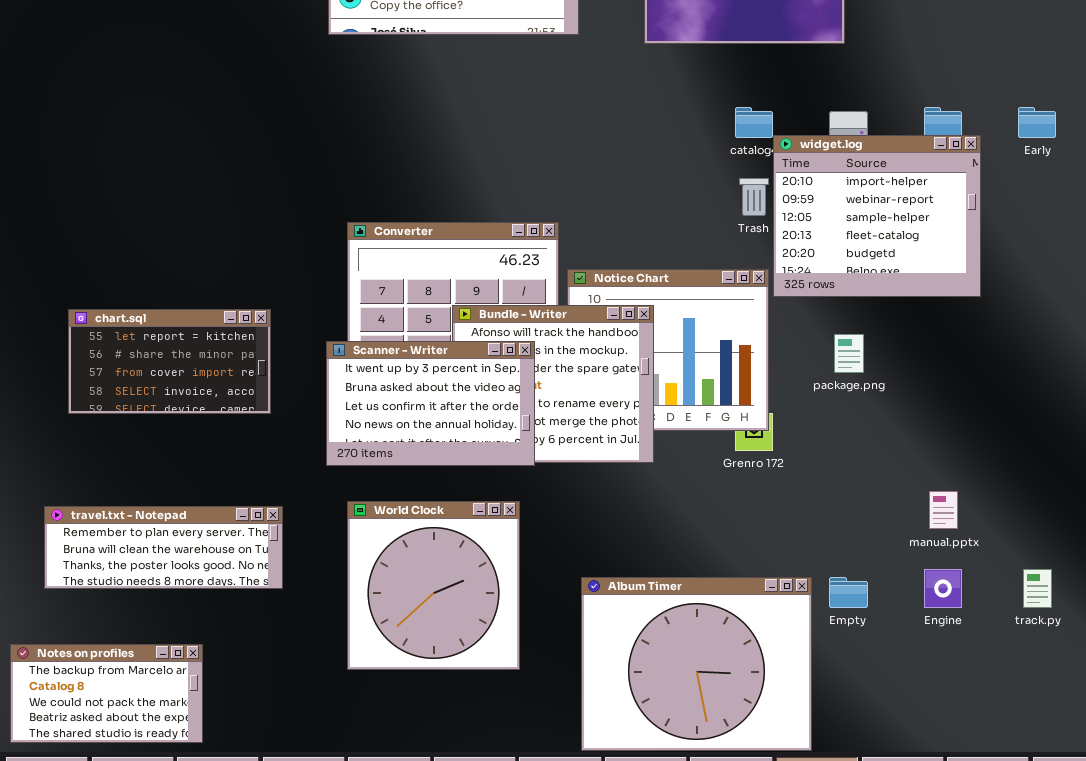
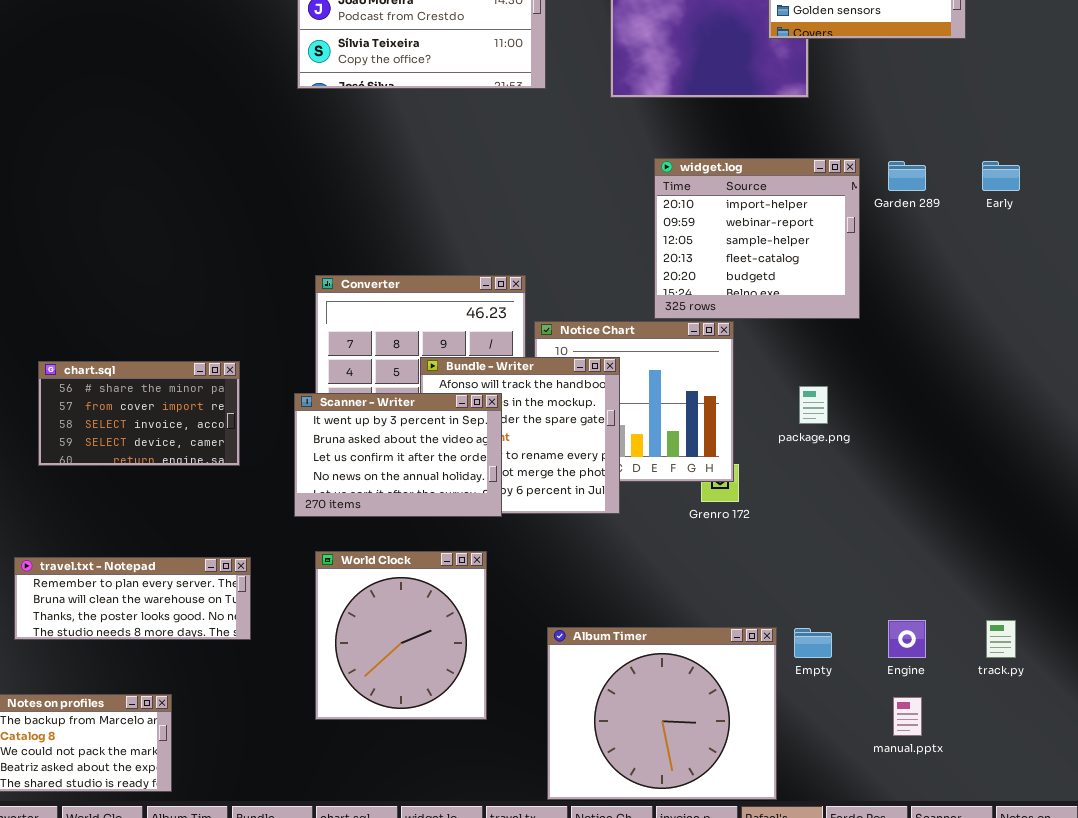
widget.log: [773,135,981,297] -> [654,158,860,319], moved
chart.sql: [68,309,271,414] -> [38,361,240,466], scrolled down 1 row
manual.pptx: [929,491,958,529] -> [893,697,922,736], moved

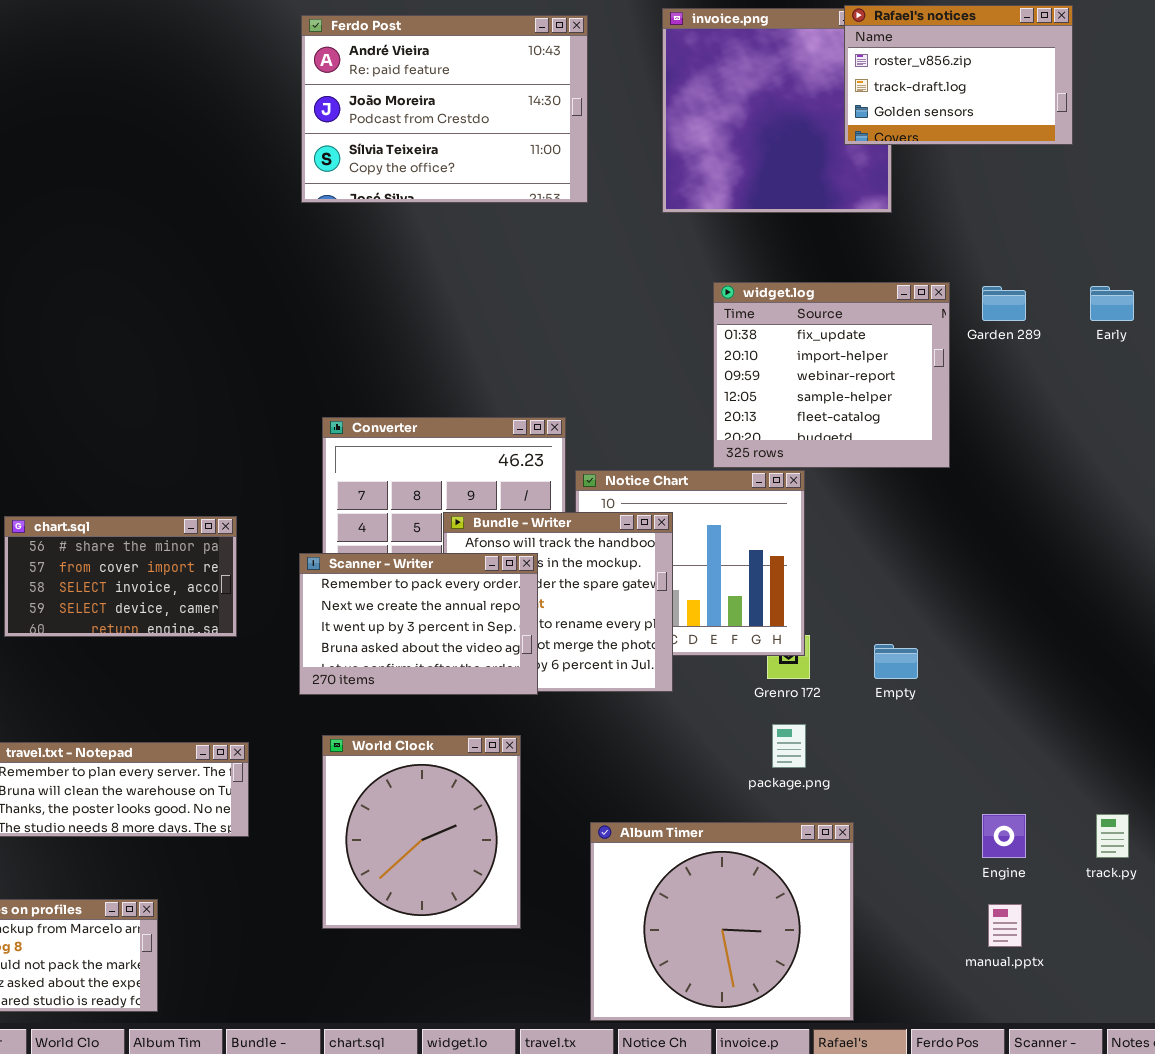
widget.log: [654,158,860,319] -> [713,282,950,468], scrolled up 1 row
package.png: [799,386,828,424] -> [772,724,806,768], moved
Scanner - Writer: [294,393,502,517] -> [299,553,538,695], scrolled up 2 rows
Empty: [794,628,832,658] -> [874,644,918,679], moved

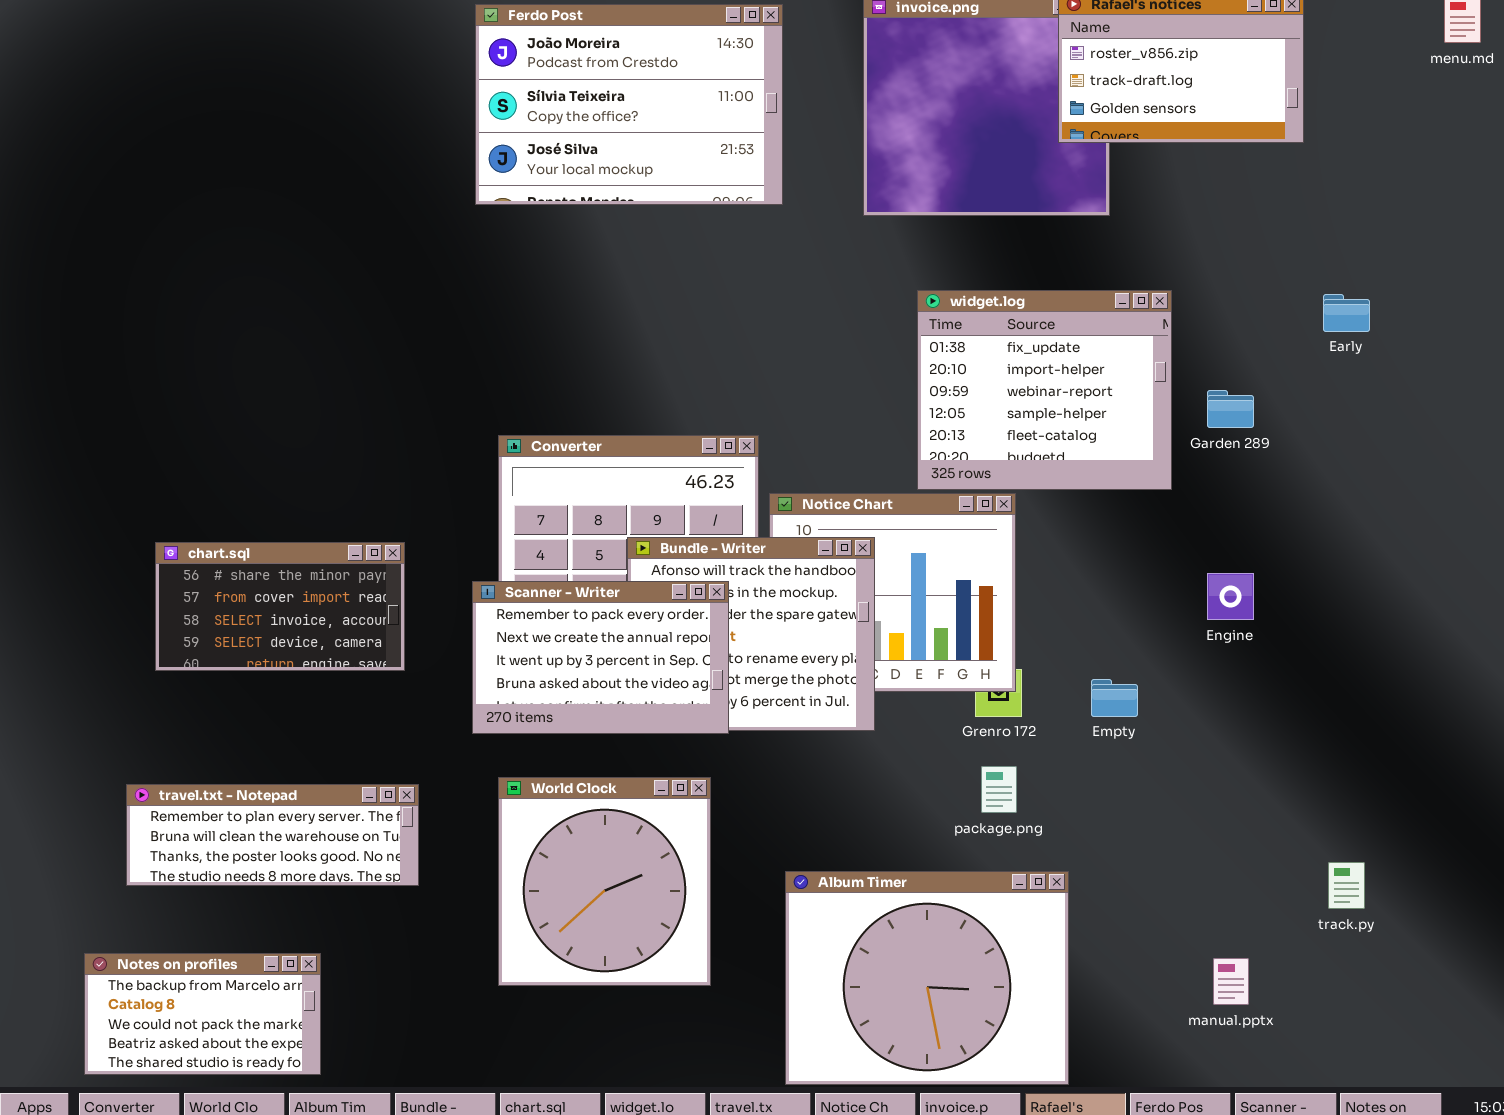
Ferdo Post: [301,15,588,203] -> [475,4,783,205], scrolled down 1 row
Garden 289: [982,286,1026,321] -> [1207,390,1254,428], moved
Engine: [982,814,1026,858] -> [1207,573,1254,620], moved

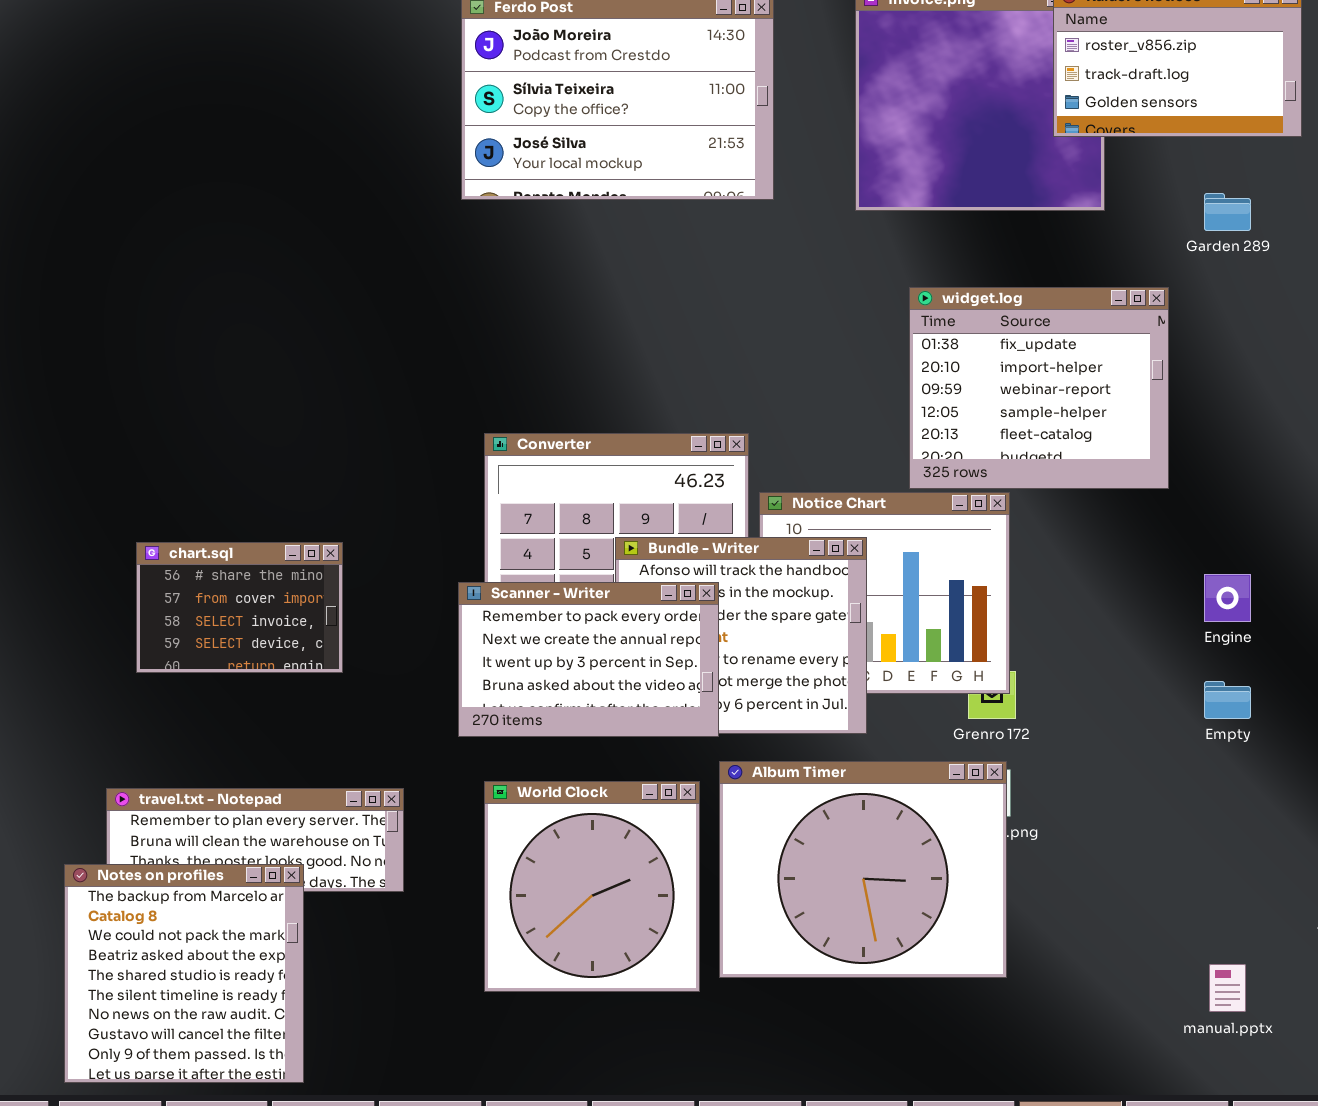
Garden 289: [1207,390,1254,428] -> [1204,193,1251,231], moved
chart.sql: [155,542,405,671] -> [136,542,343,673], resized
Empty: [1091,679,1138,717] -> [1204,681,1251,719], moved
Album Timer: [785,871,1069,1085] -> [719,761,1007,978], moved
Notes on profiles: [84,953,321,1075] -> [64,864,304,1083], resized

